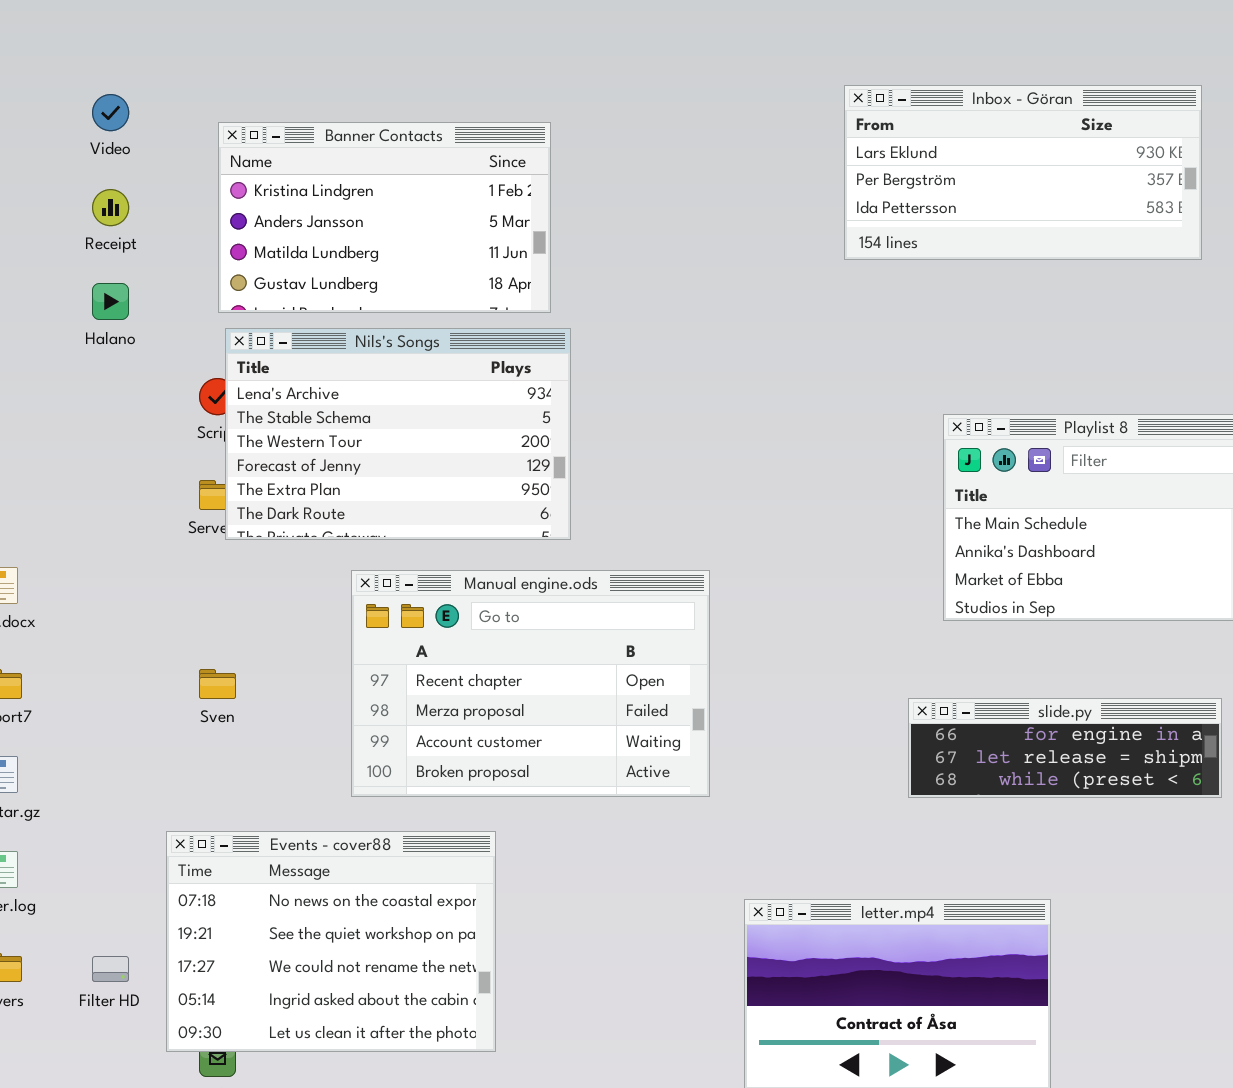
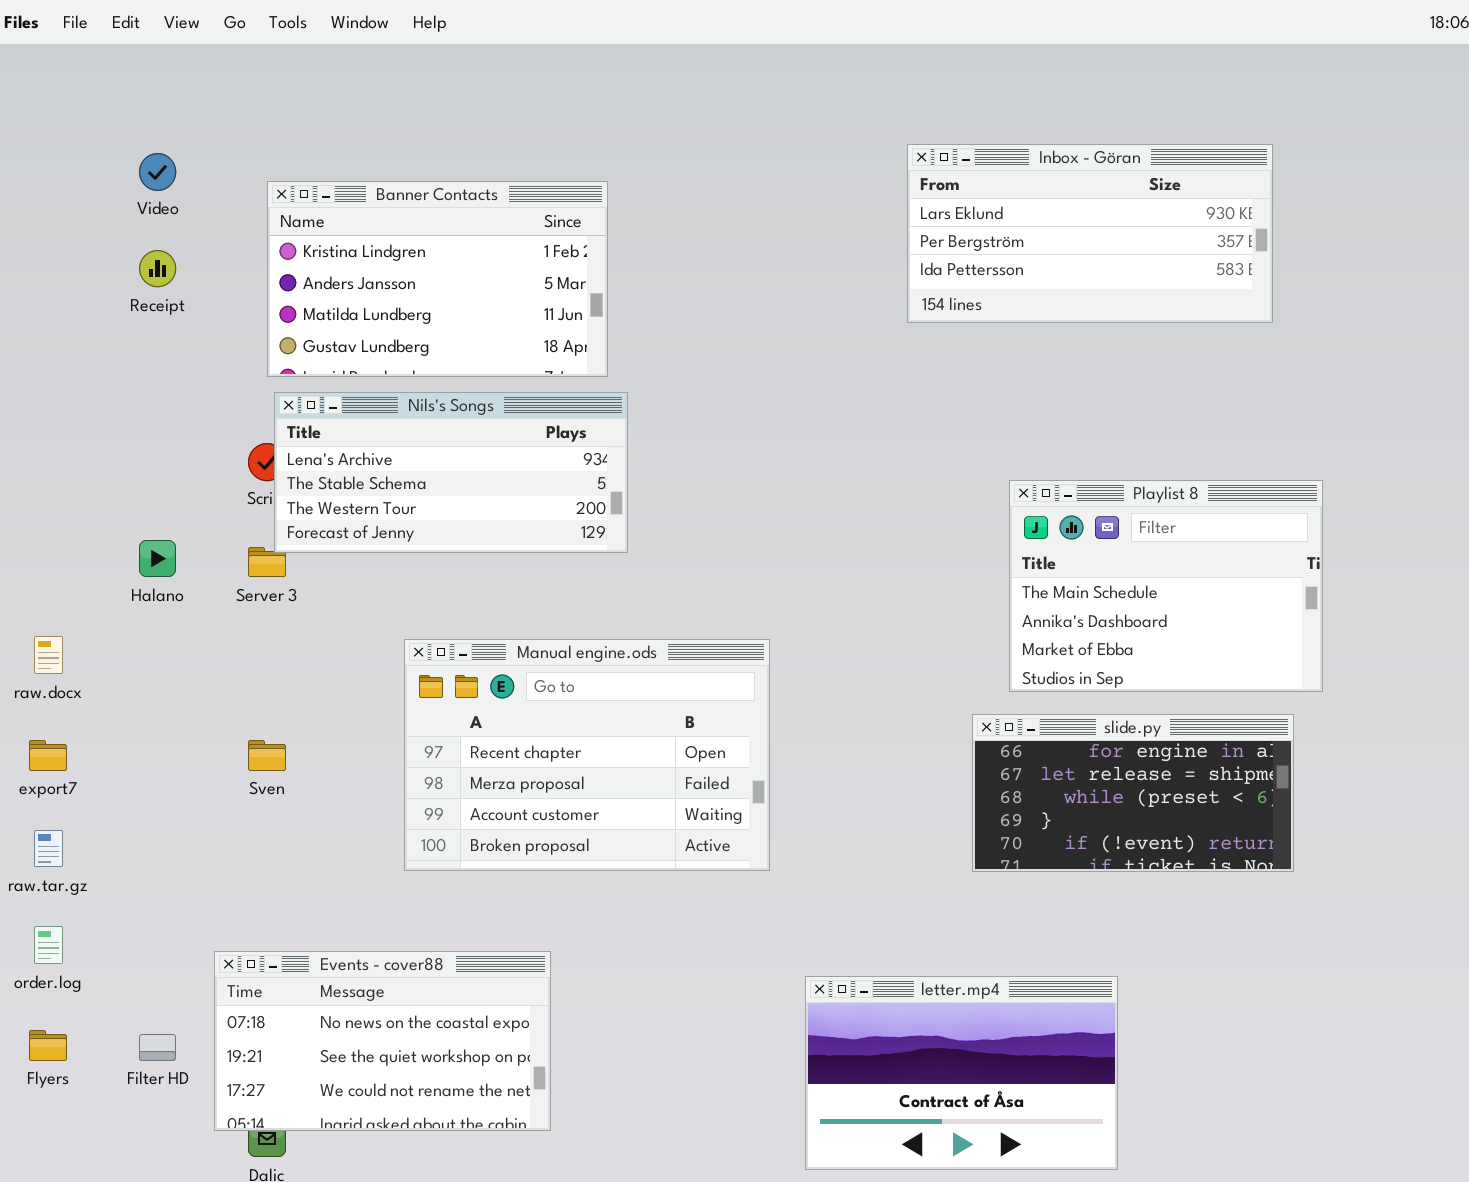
Halano: [92,283,129,320] -> [139,540,176,577], moved
Nils's Songs: [225,328,571,540] -> [274,392,628,553], resized
slide.py: [908,698,1222,798] -> [972,714,1294,872], resized
Events - cover88: [166,831,496,1052] -> [214,951,551,1131], resized

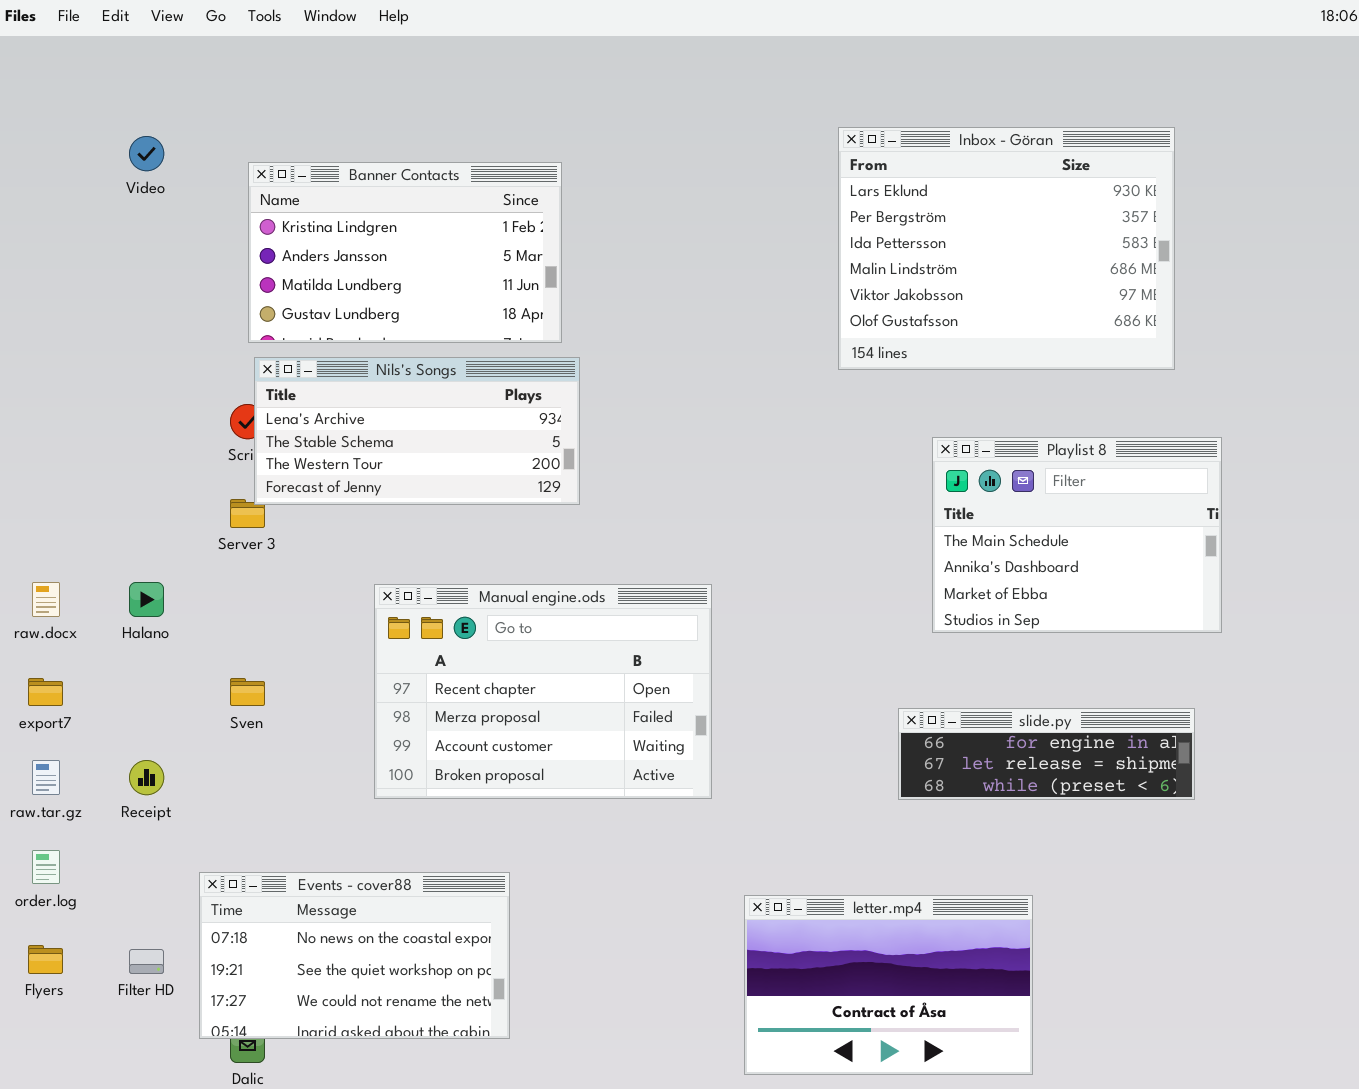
Inbox - Göran: [907,144,1273,323] -> [838,127,1175,370], resized
Receipt: [139,250,176,287] -> [129,760,164,795], moved
Halano: [139,540,176,577] -> [129,582,164,617], moved
slide.py: [972,714,1294,872] -> [898,708,1195,800], resized

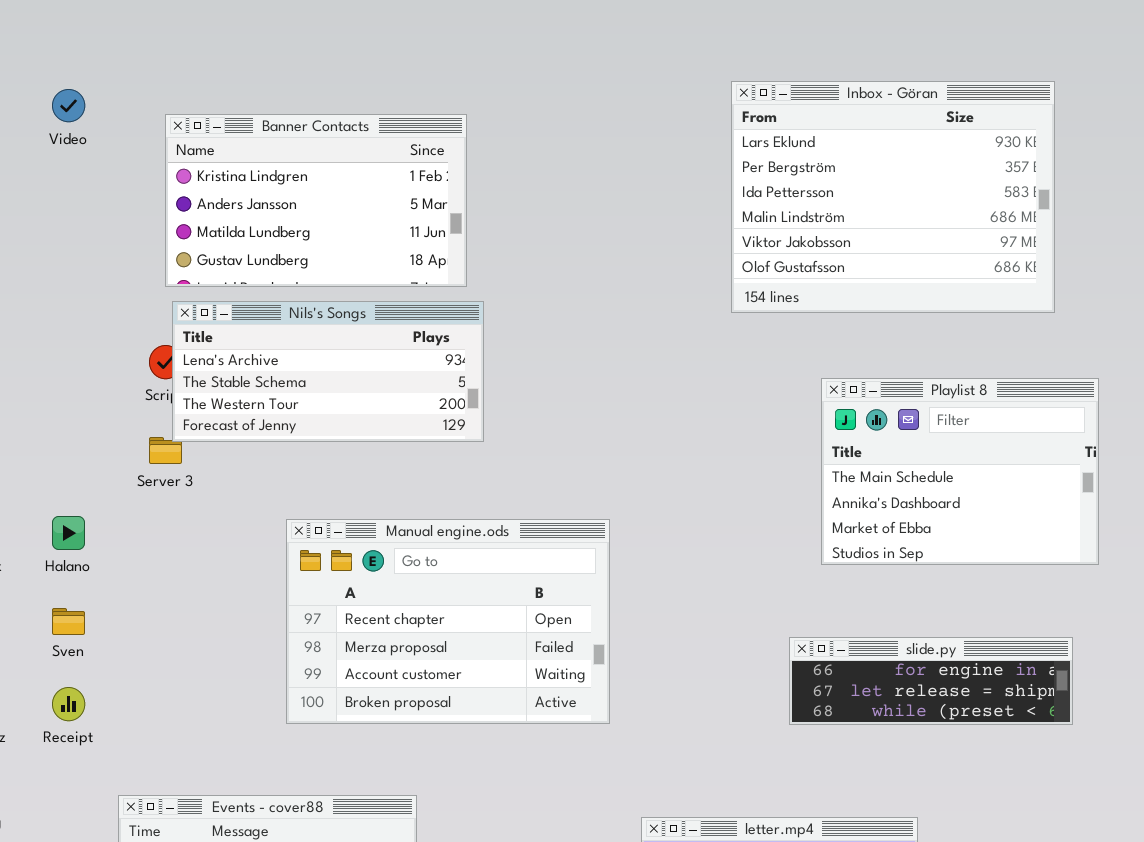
Sven: [230,678,265,706] -> [52,608,85,635], moved

